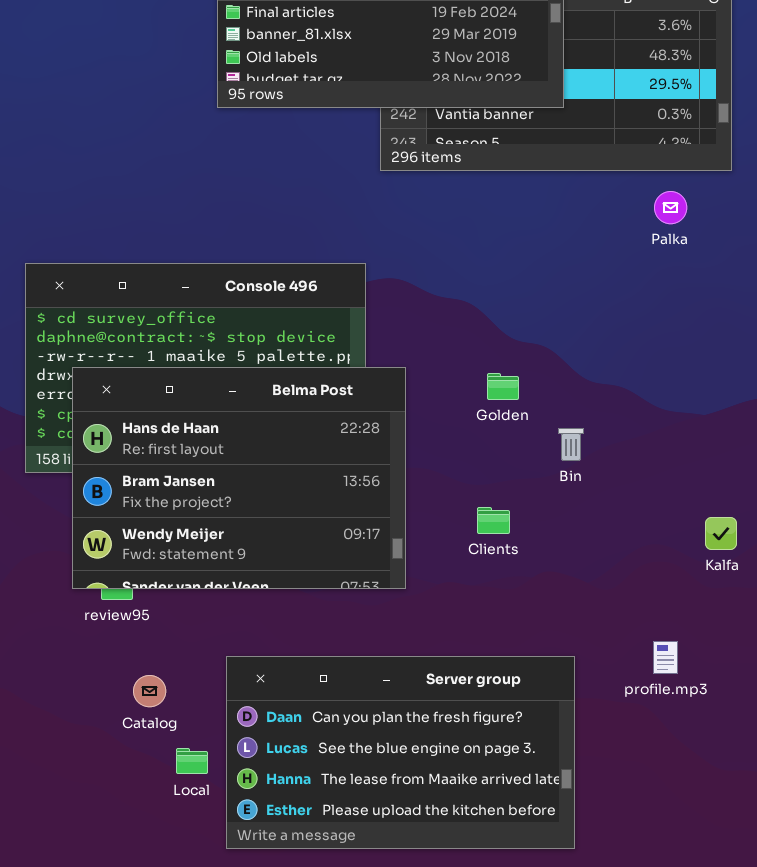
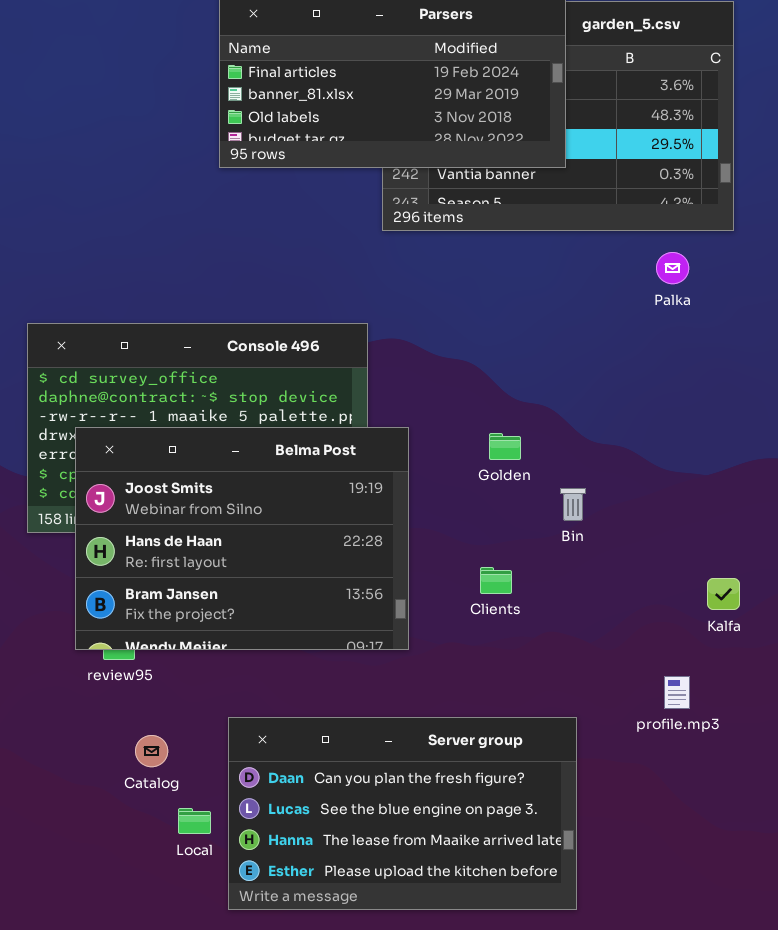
Belma Post: [72,367,406,589] -> [75,427,409,650], scrolled up 1 row
profile.mp3: [653,641,678,674] -> [664,676,690,709], moved

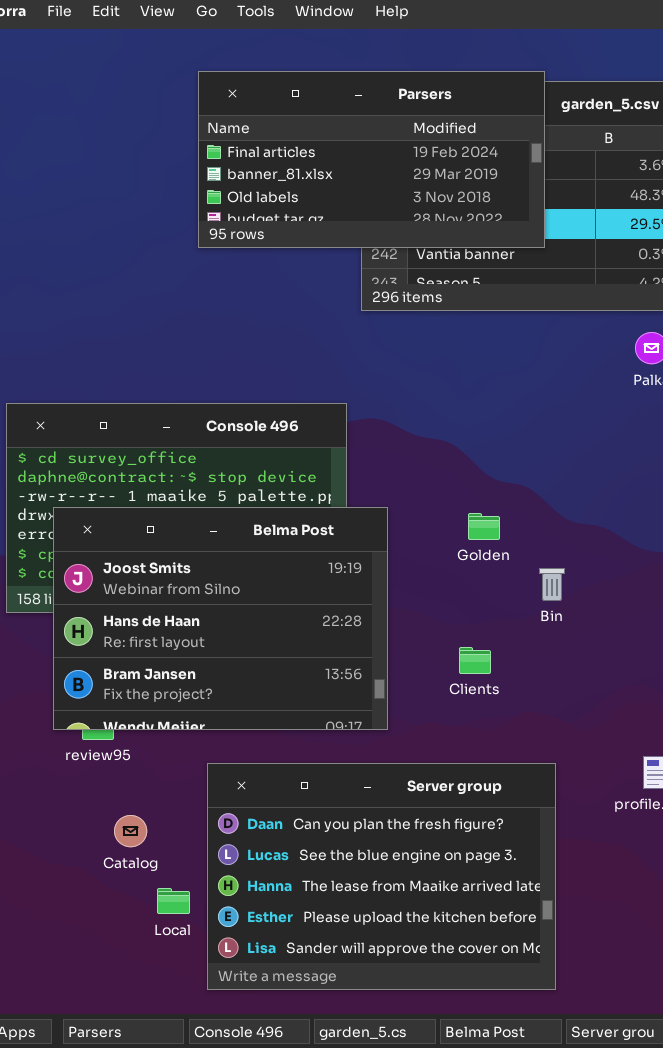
Server group: [228,717,577,910] -> [207,763,556,990], resized

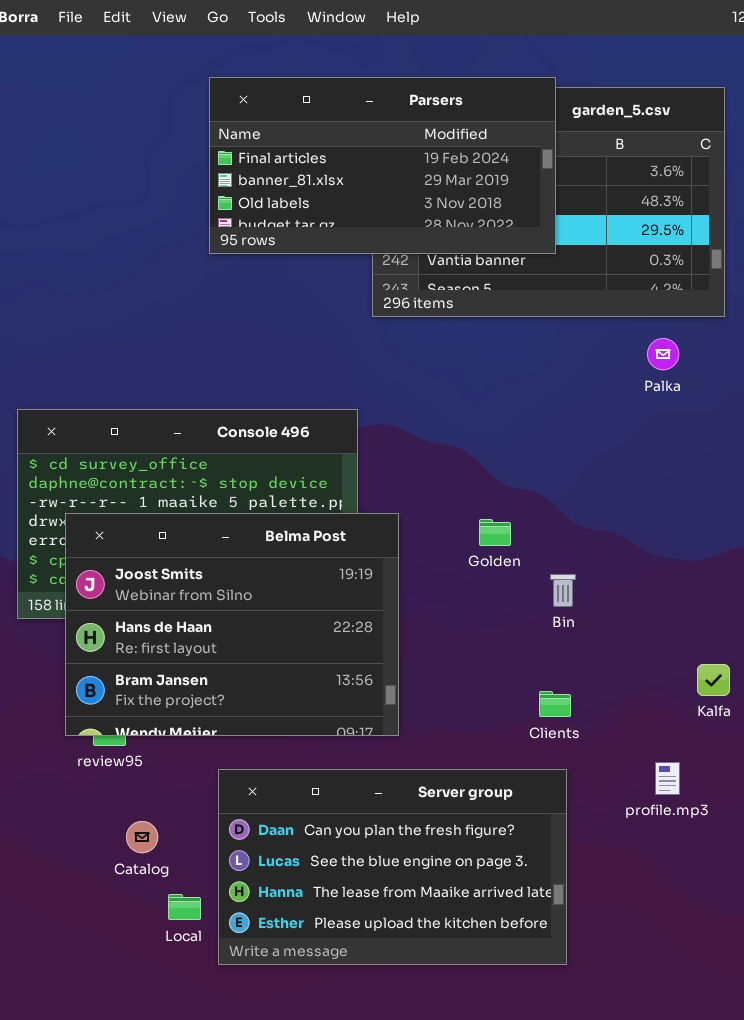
Clients: [459,647,491,674] -> [539,691,571,717], moved
Server group: [207,763,556,990] -> [218,769,567,965], resized

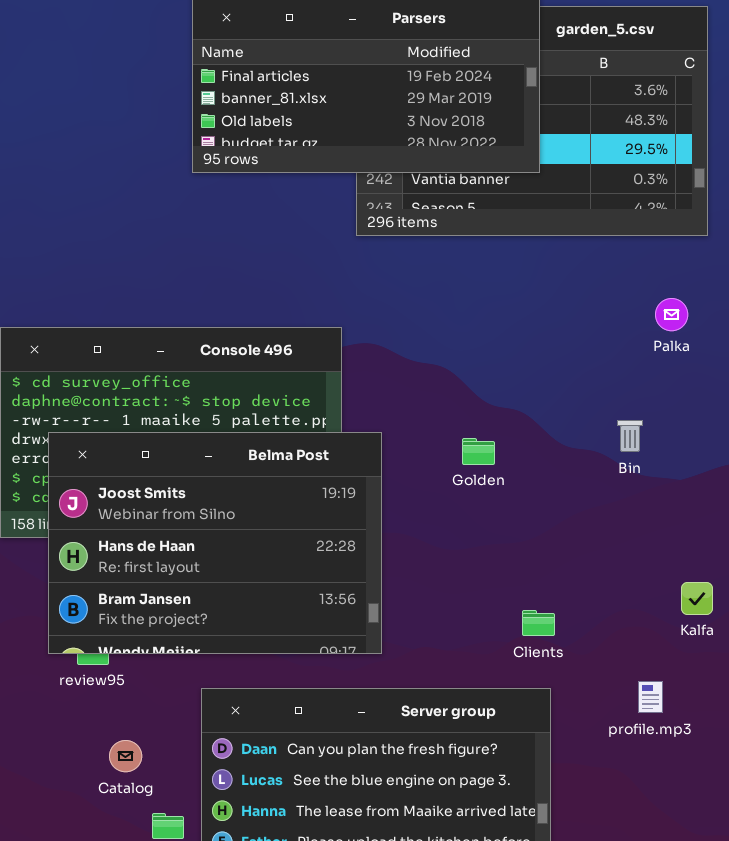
Palka: [647,338,679,370] -> [655,298,688,331], moved
Bin: [550,574,576,607] -> [617,420,643,452], moved

